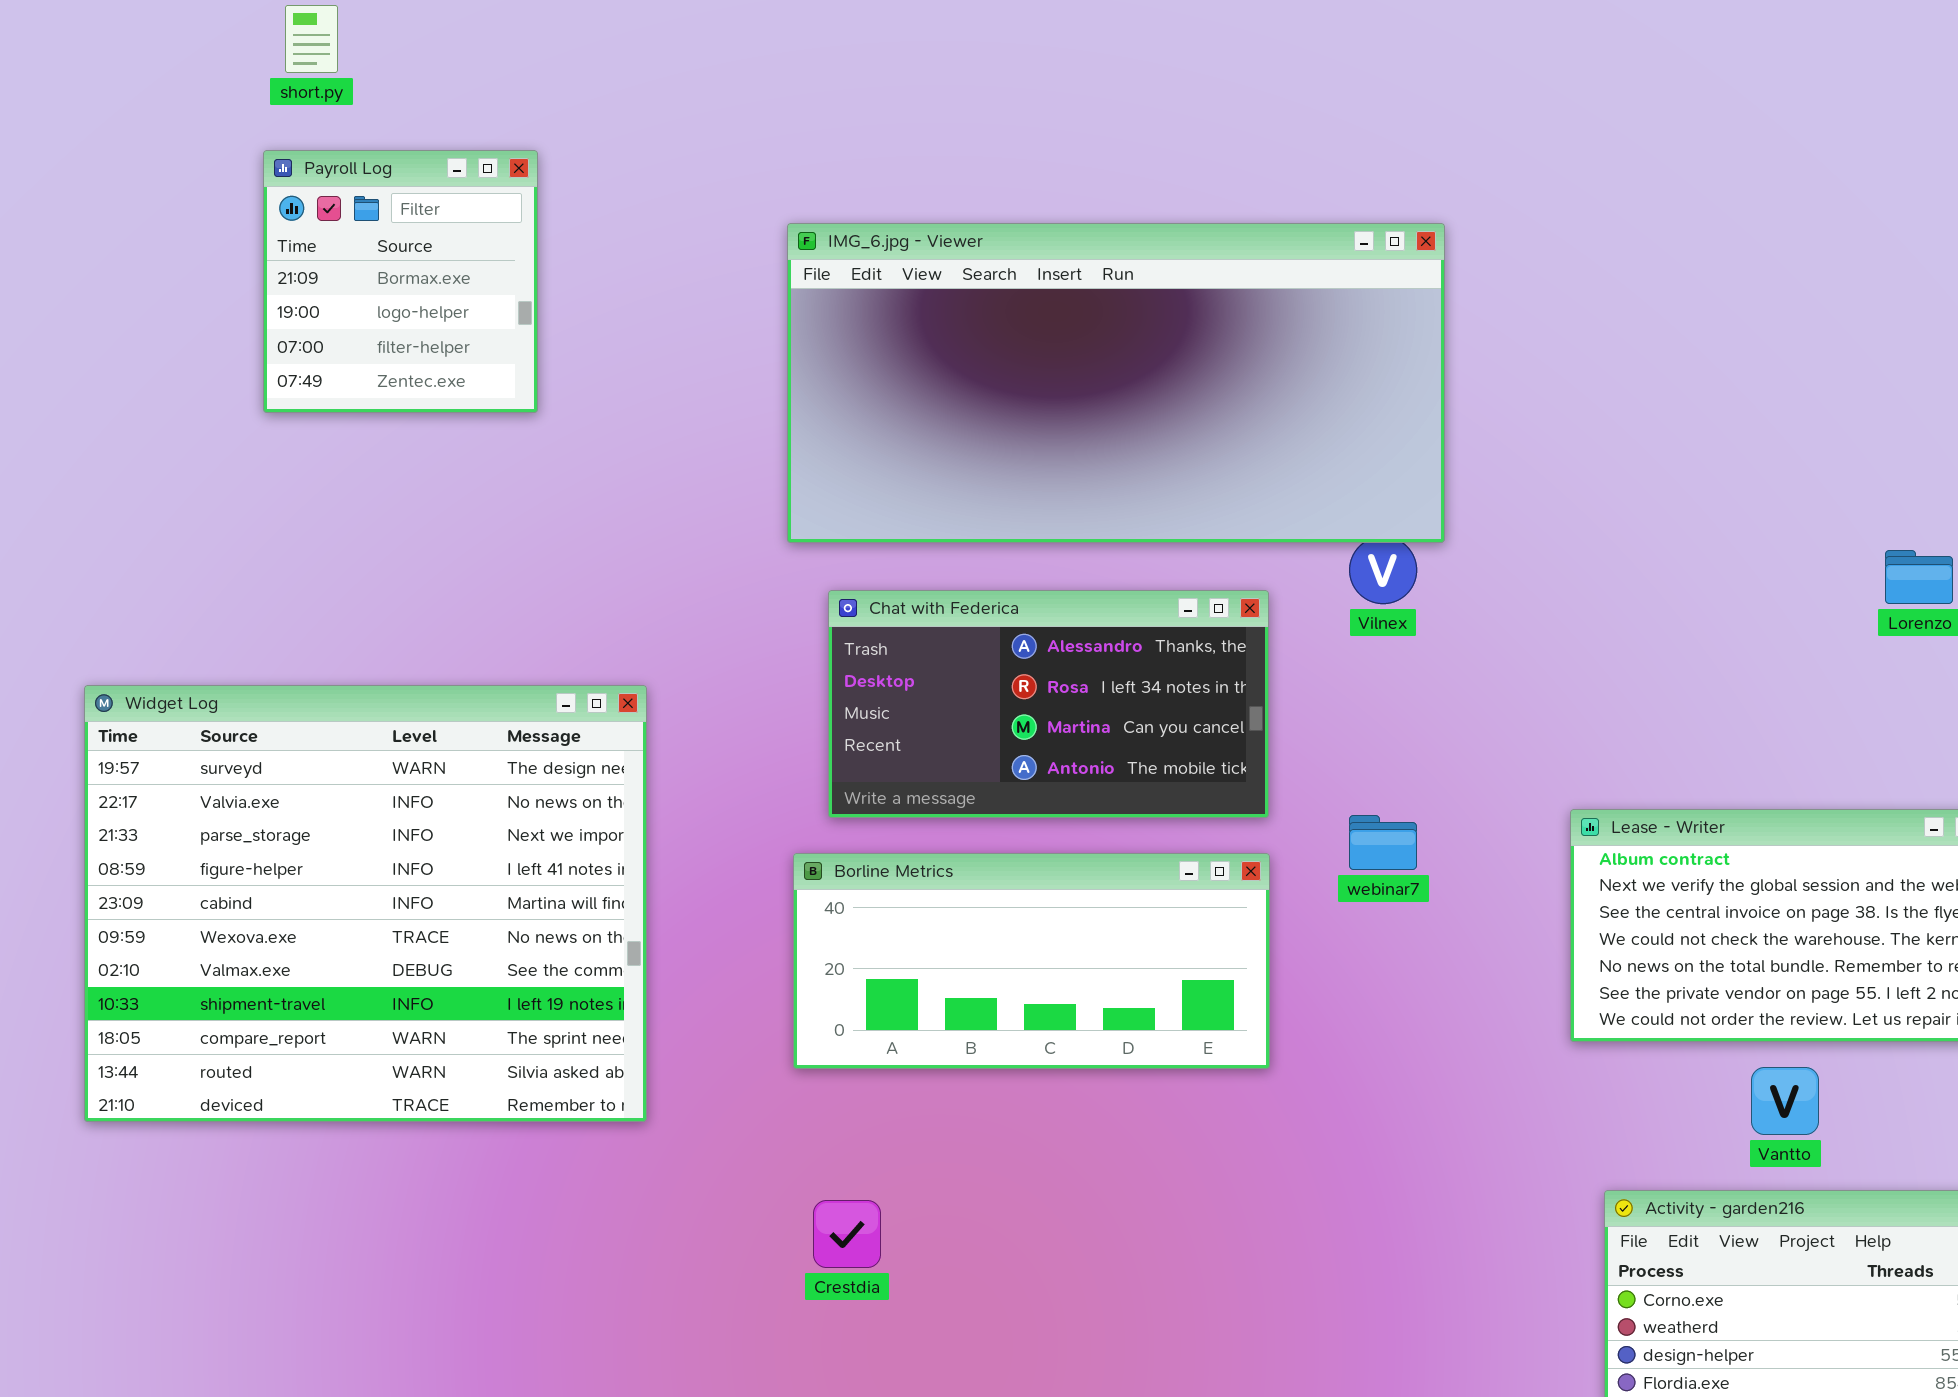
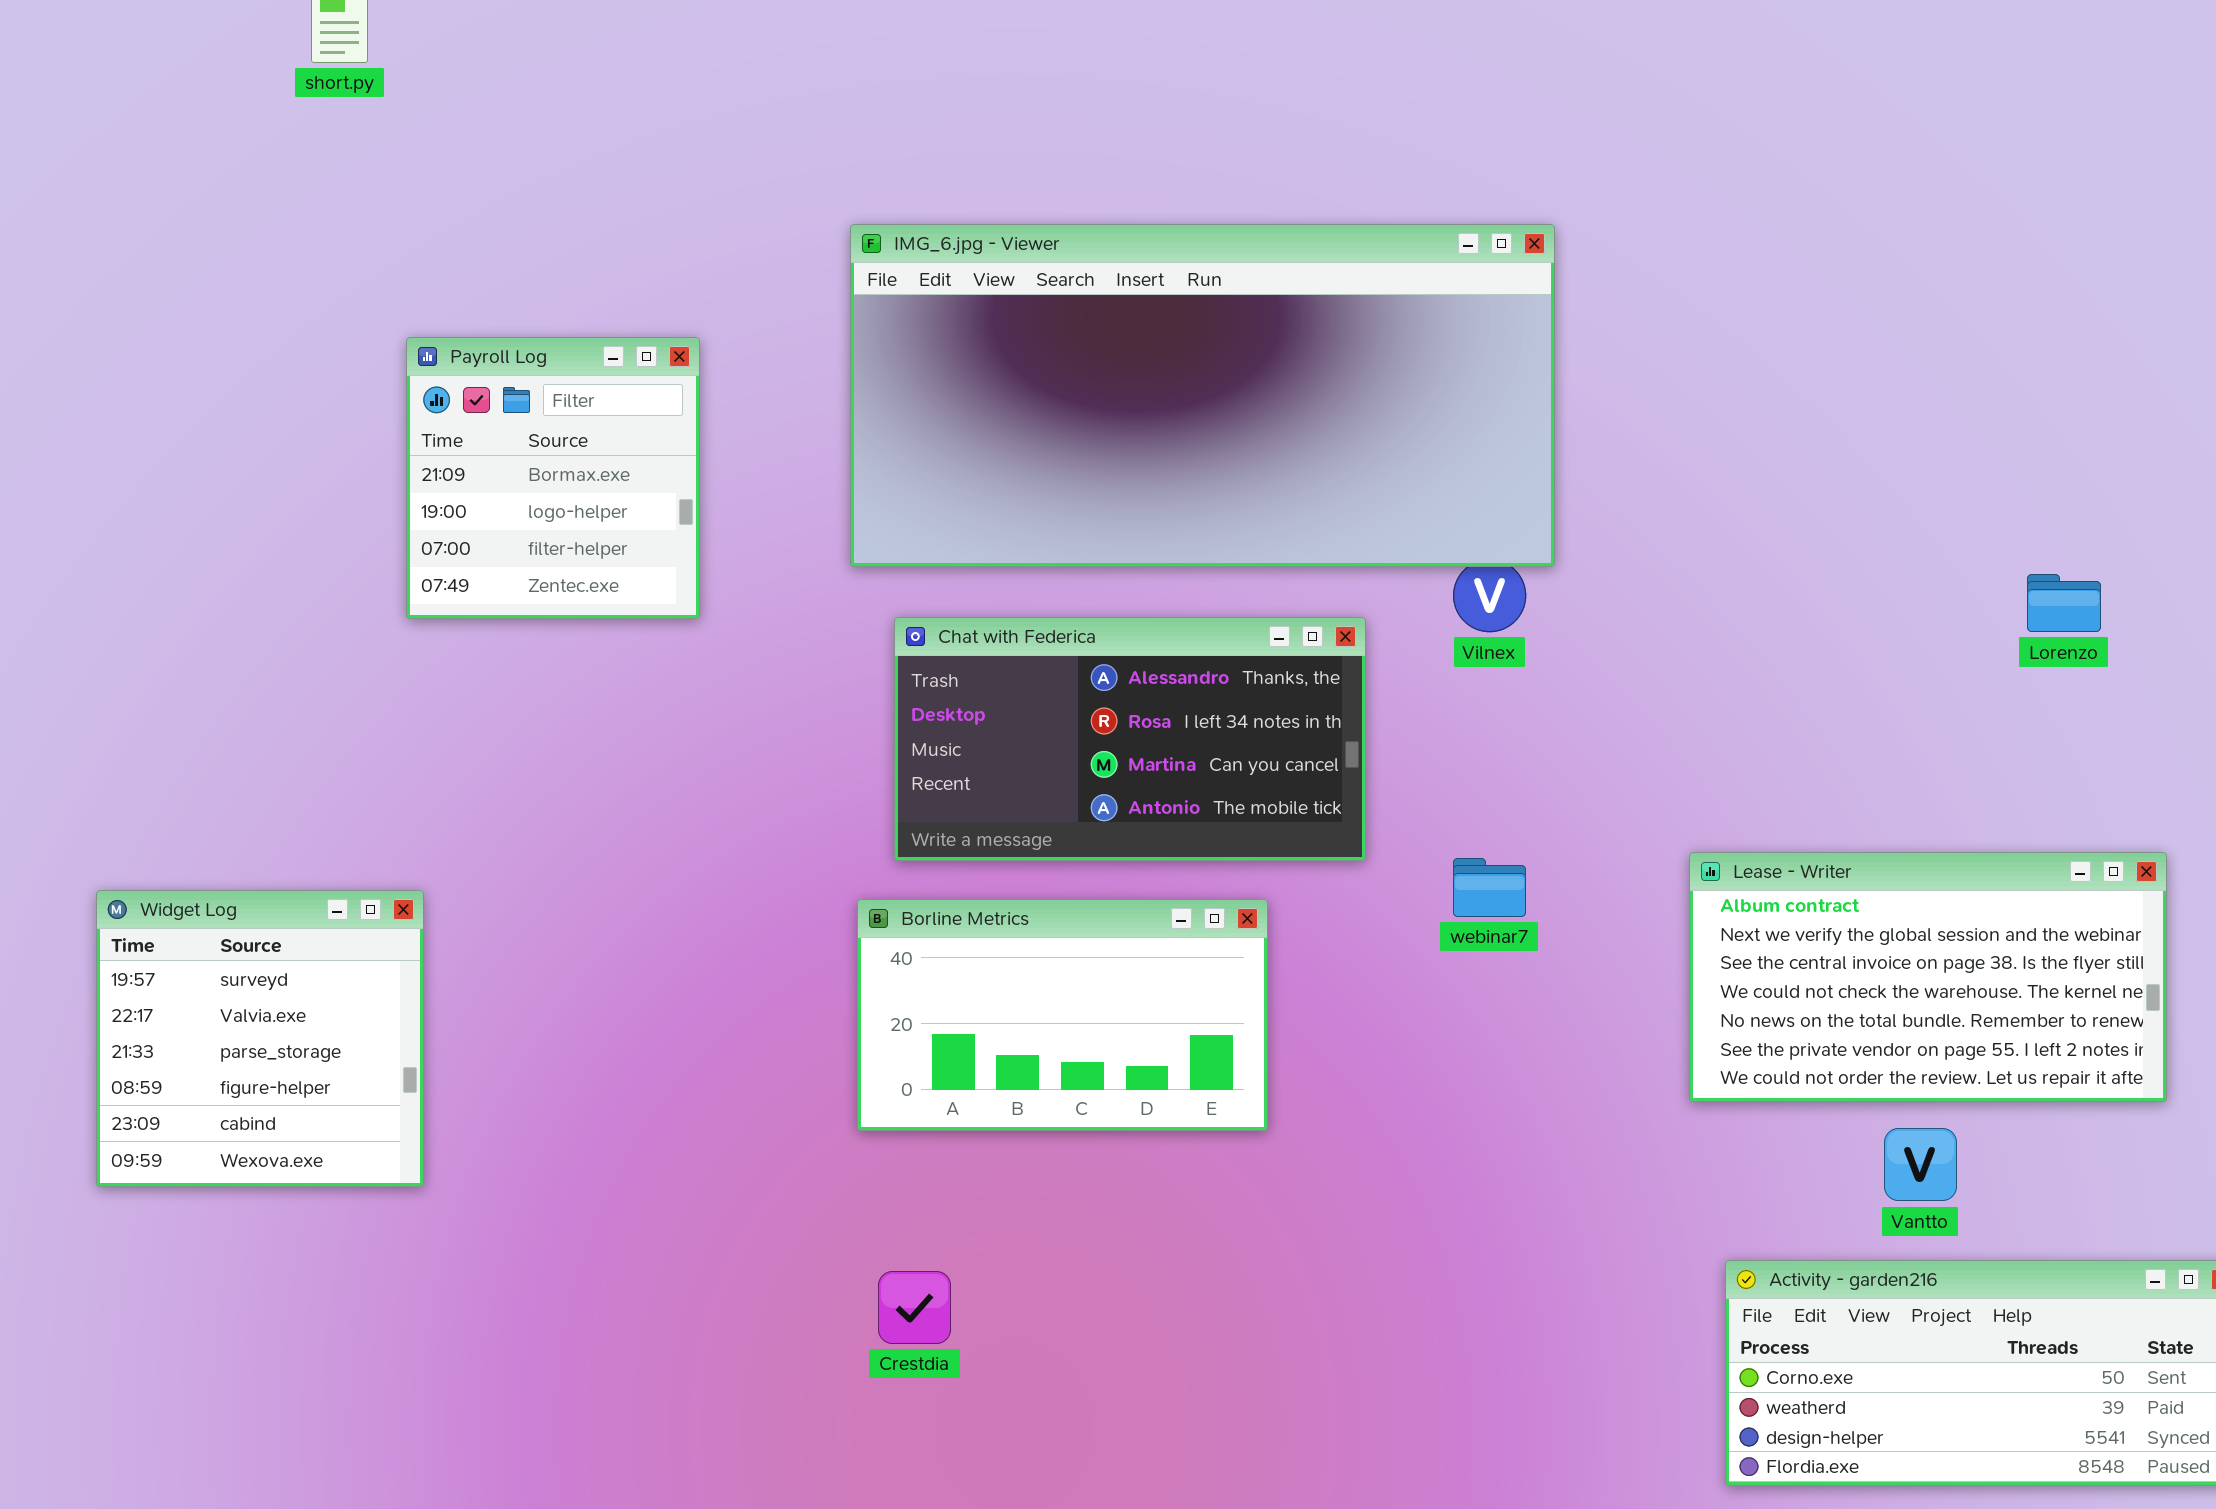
Payroll Log: [263,150,538,413] -> [406,337,700,619], moved
Widget Log: [84,685,647,1122] -> [96,890,424,1187], resized
Borline Metrics: [793,853,1270,1069] -> [857,899,1268,1131], resized

